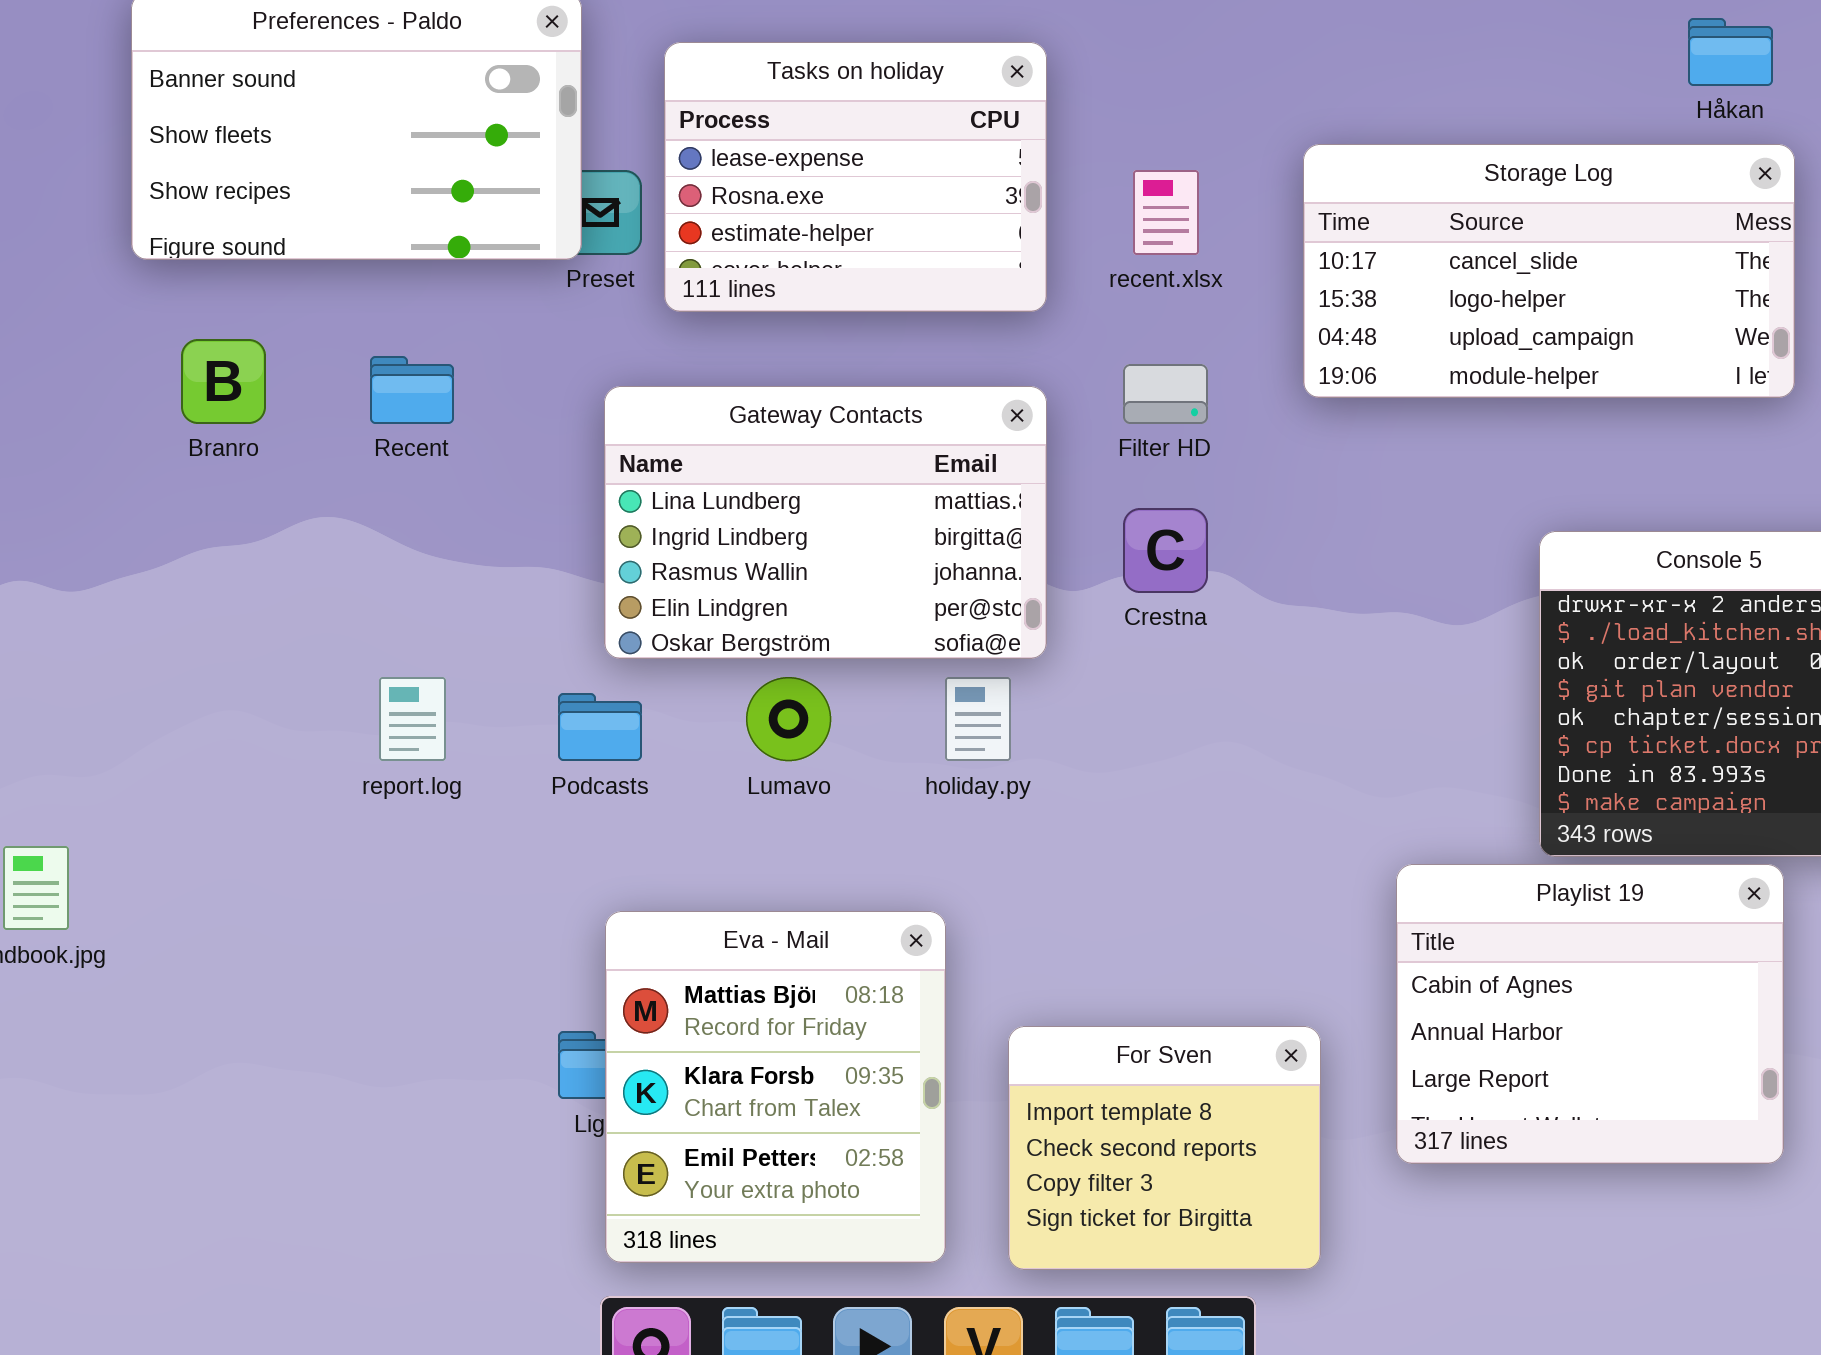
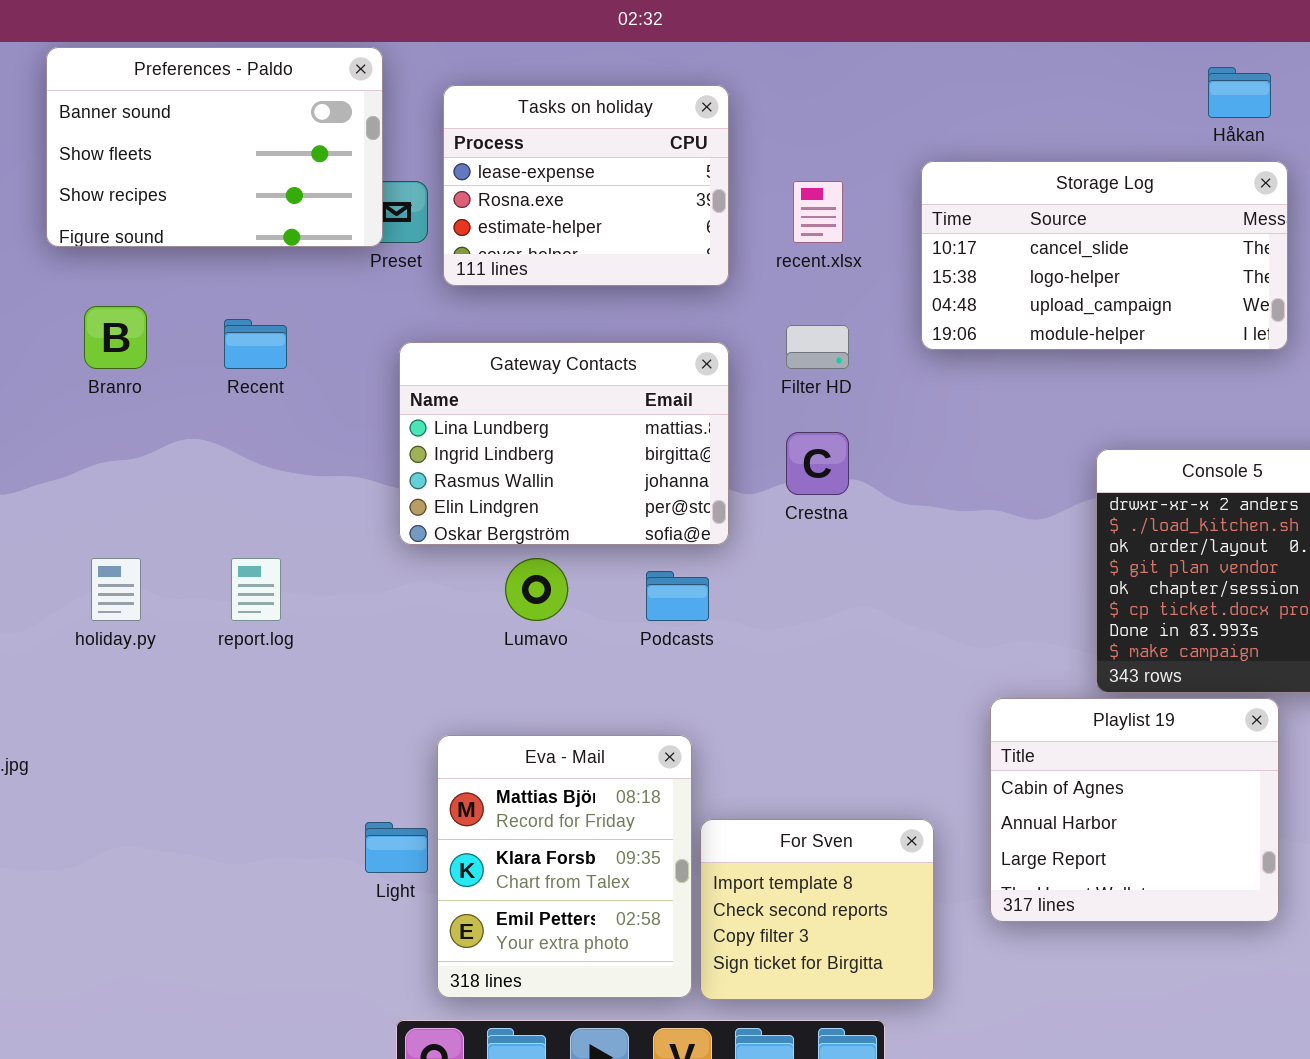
holiday.py: [945,677,1011,761] -> [91,558,141,621], moved
Podcasts: [558,693,642,761] -> [646,571,709,621], moved
Eva - Mail: [605,911,946,1263] -> [437,735,692,998], moved

